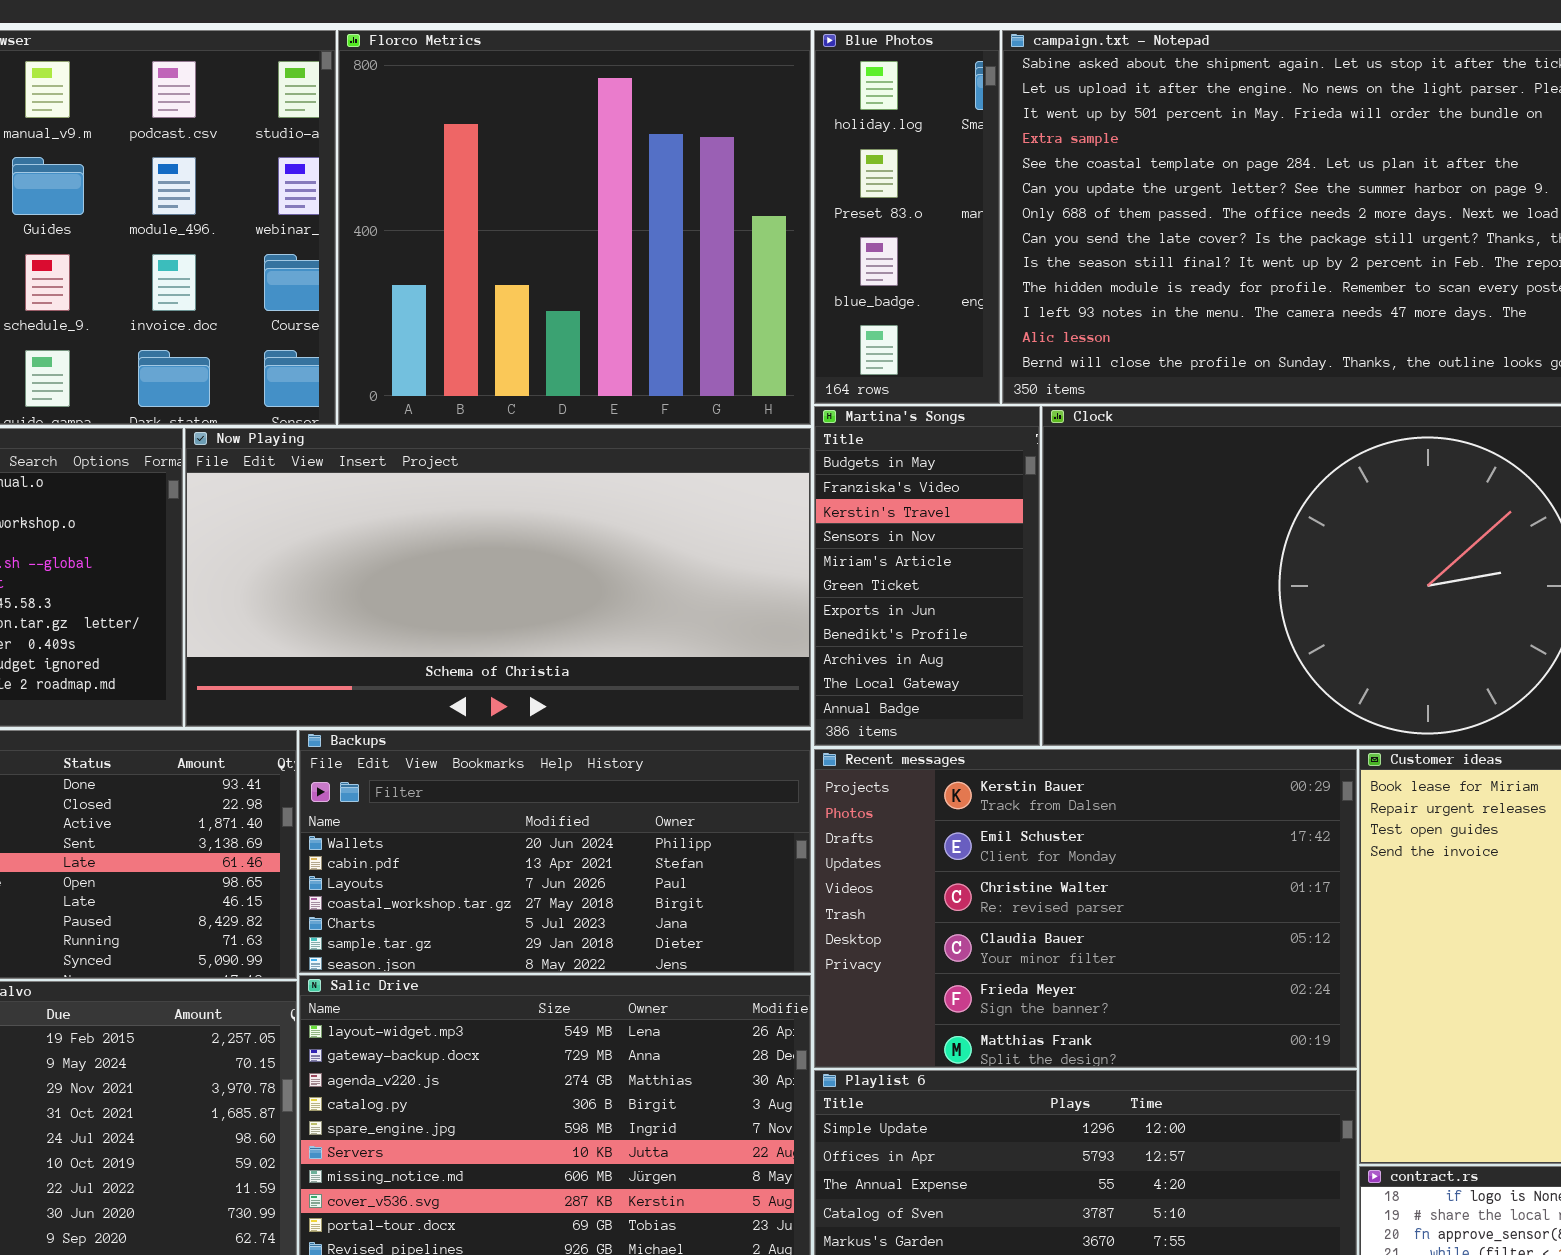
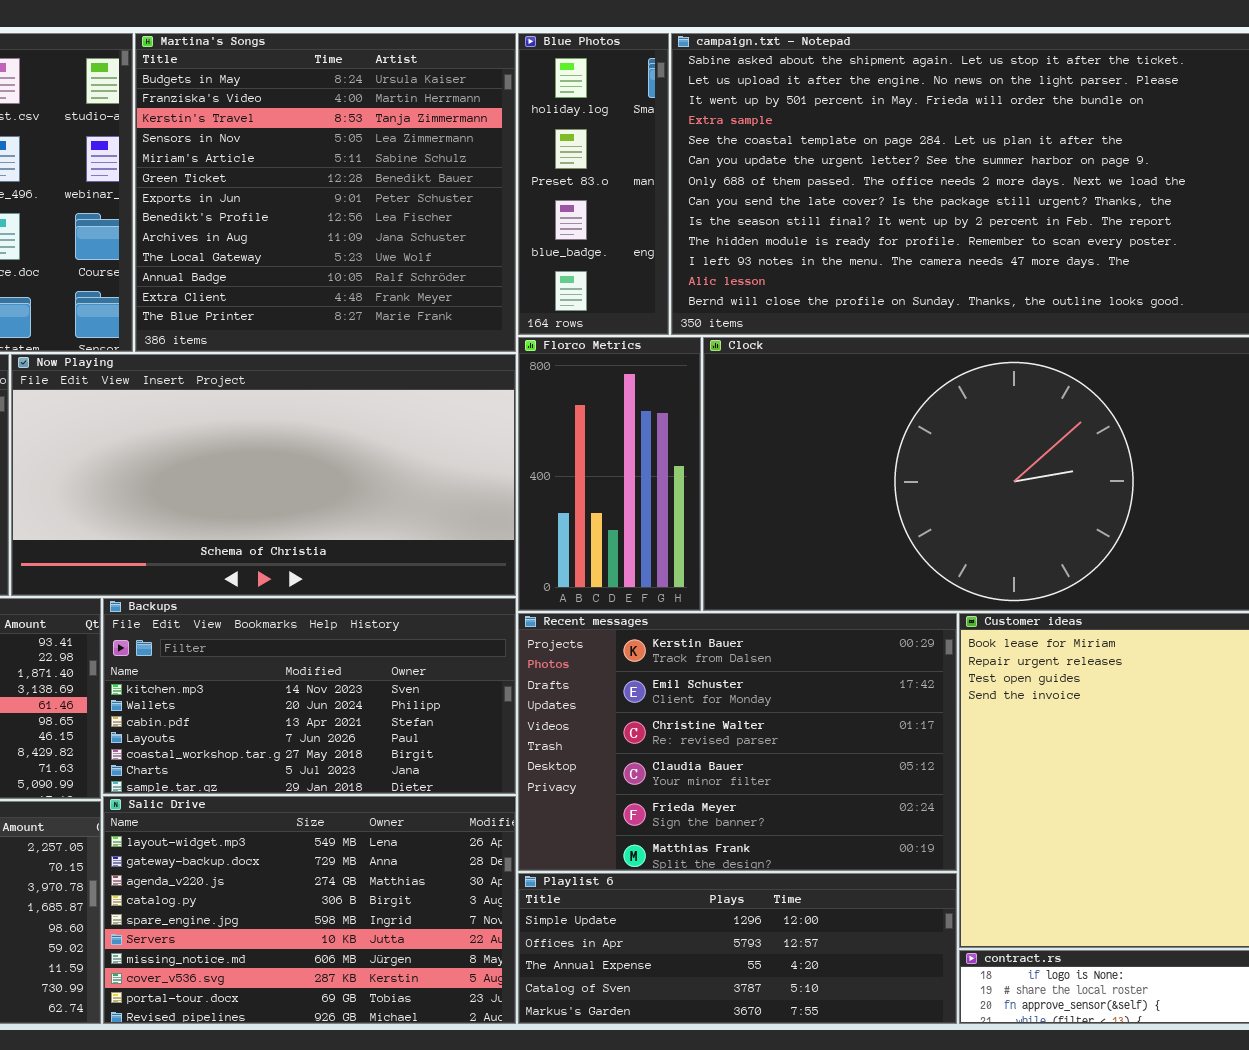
Florco Metrics: [338,30,811,425] -> [518,337,701,611], moved, resized
Martina's Songs: [814,406,1040,746] -> [135,33,516,352], moved, resized
Backups: [299,730,811,973] -> [103,598,516,794], scrolled up 1 row

